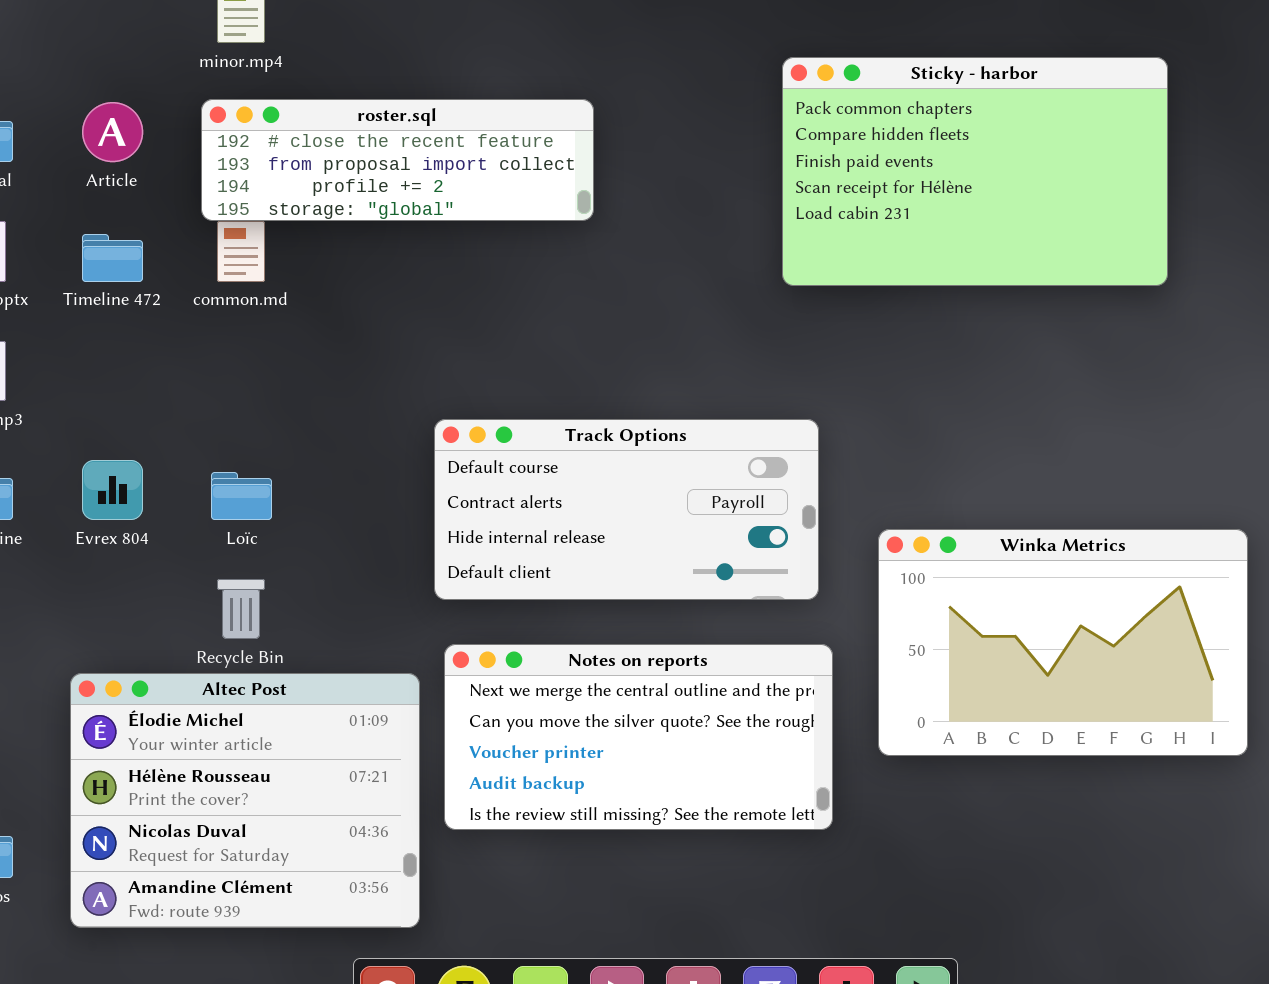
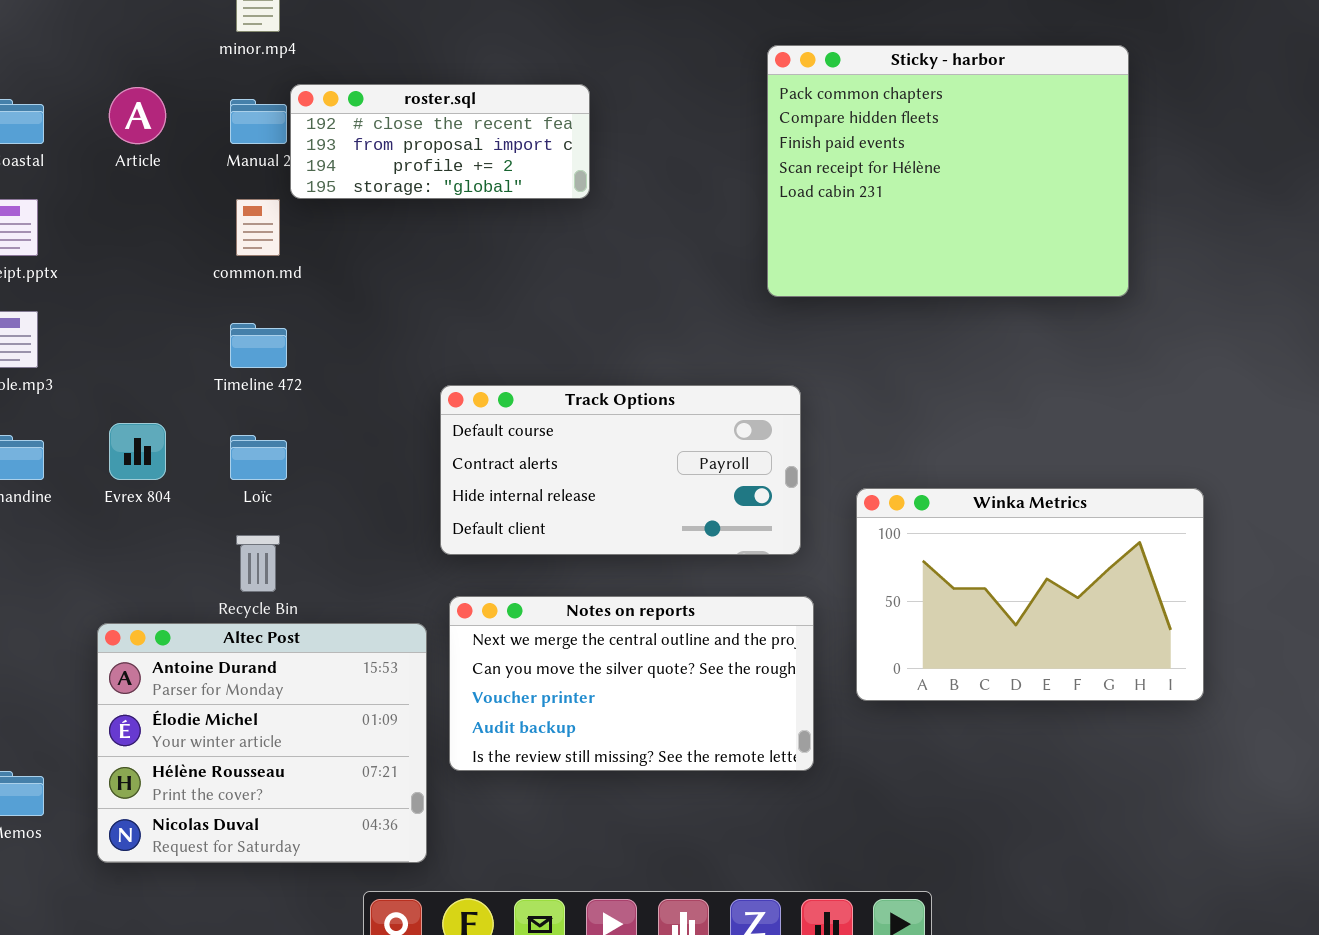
Sticky - harbor: [782,57,1168,286] -> [767,45,1129,297], resized
roster.sql: [201,99,594,221] -> [290,84,590,199], resized
Timeline 472: [82,234,143,282] -> [230,323,287,368], moved
Altec Post: [70,673,420,928] -> [97,623,427,863], scrolled up 1 row

